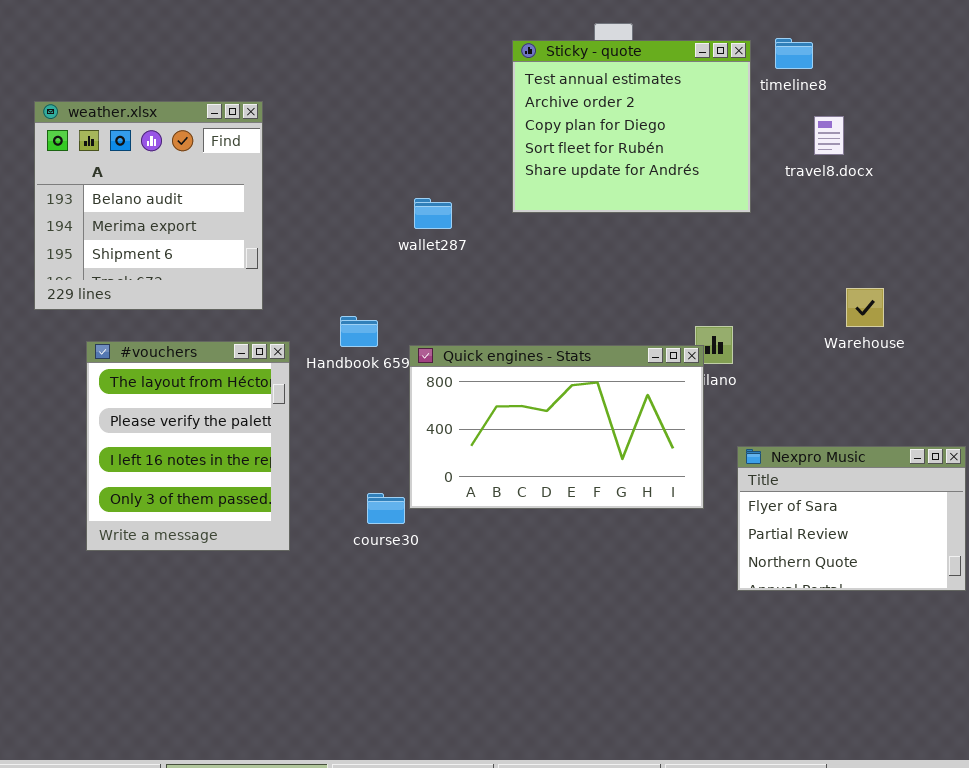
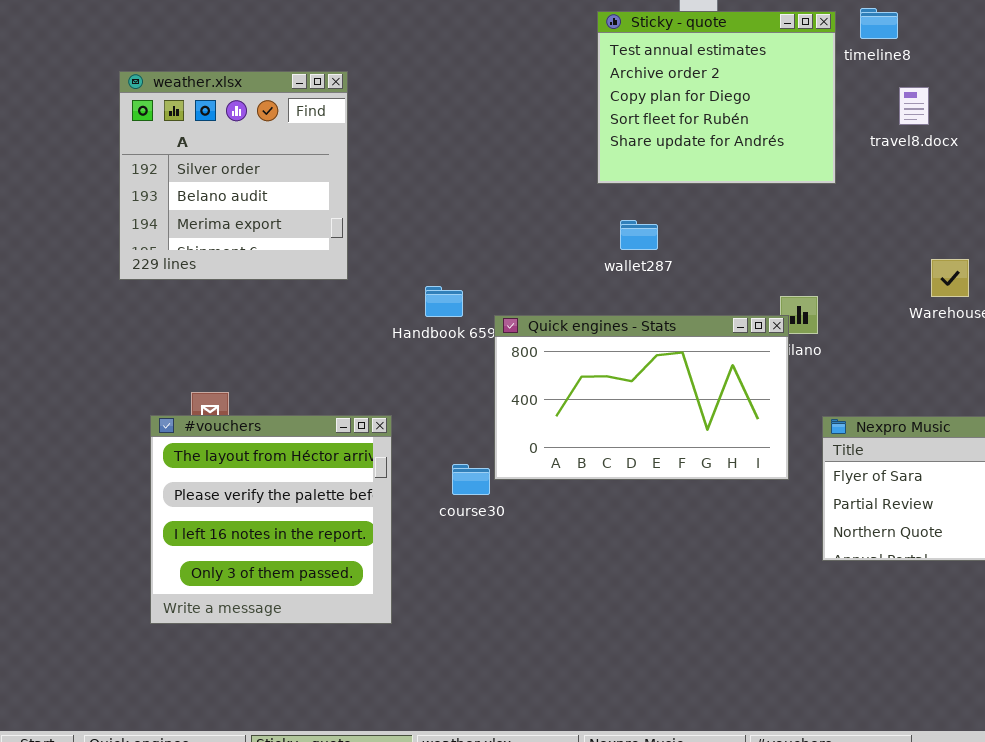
weather.xlsx: [34,101,263,310] -> [119,71,348,280], scrolled up 1 row
wallet287: [414,198,452,229] -> [620,220,658,250], moved
#vouchers: [86,341,290,551] -> [150,415,392,624], moved, resized

